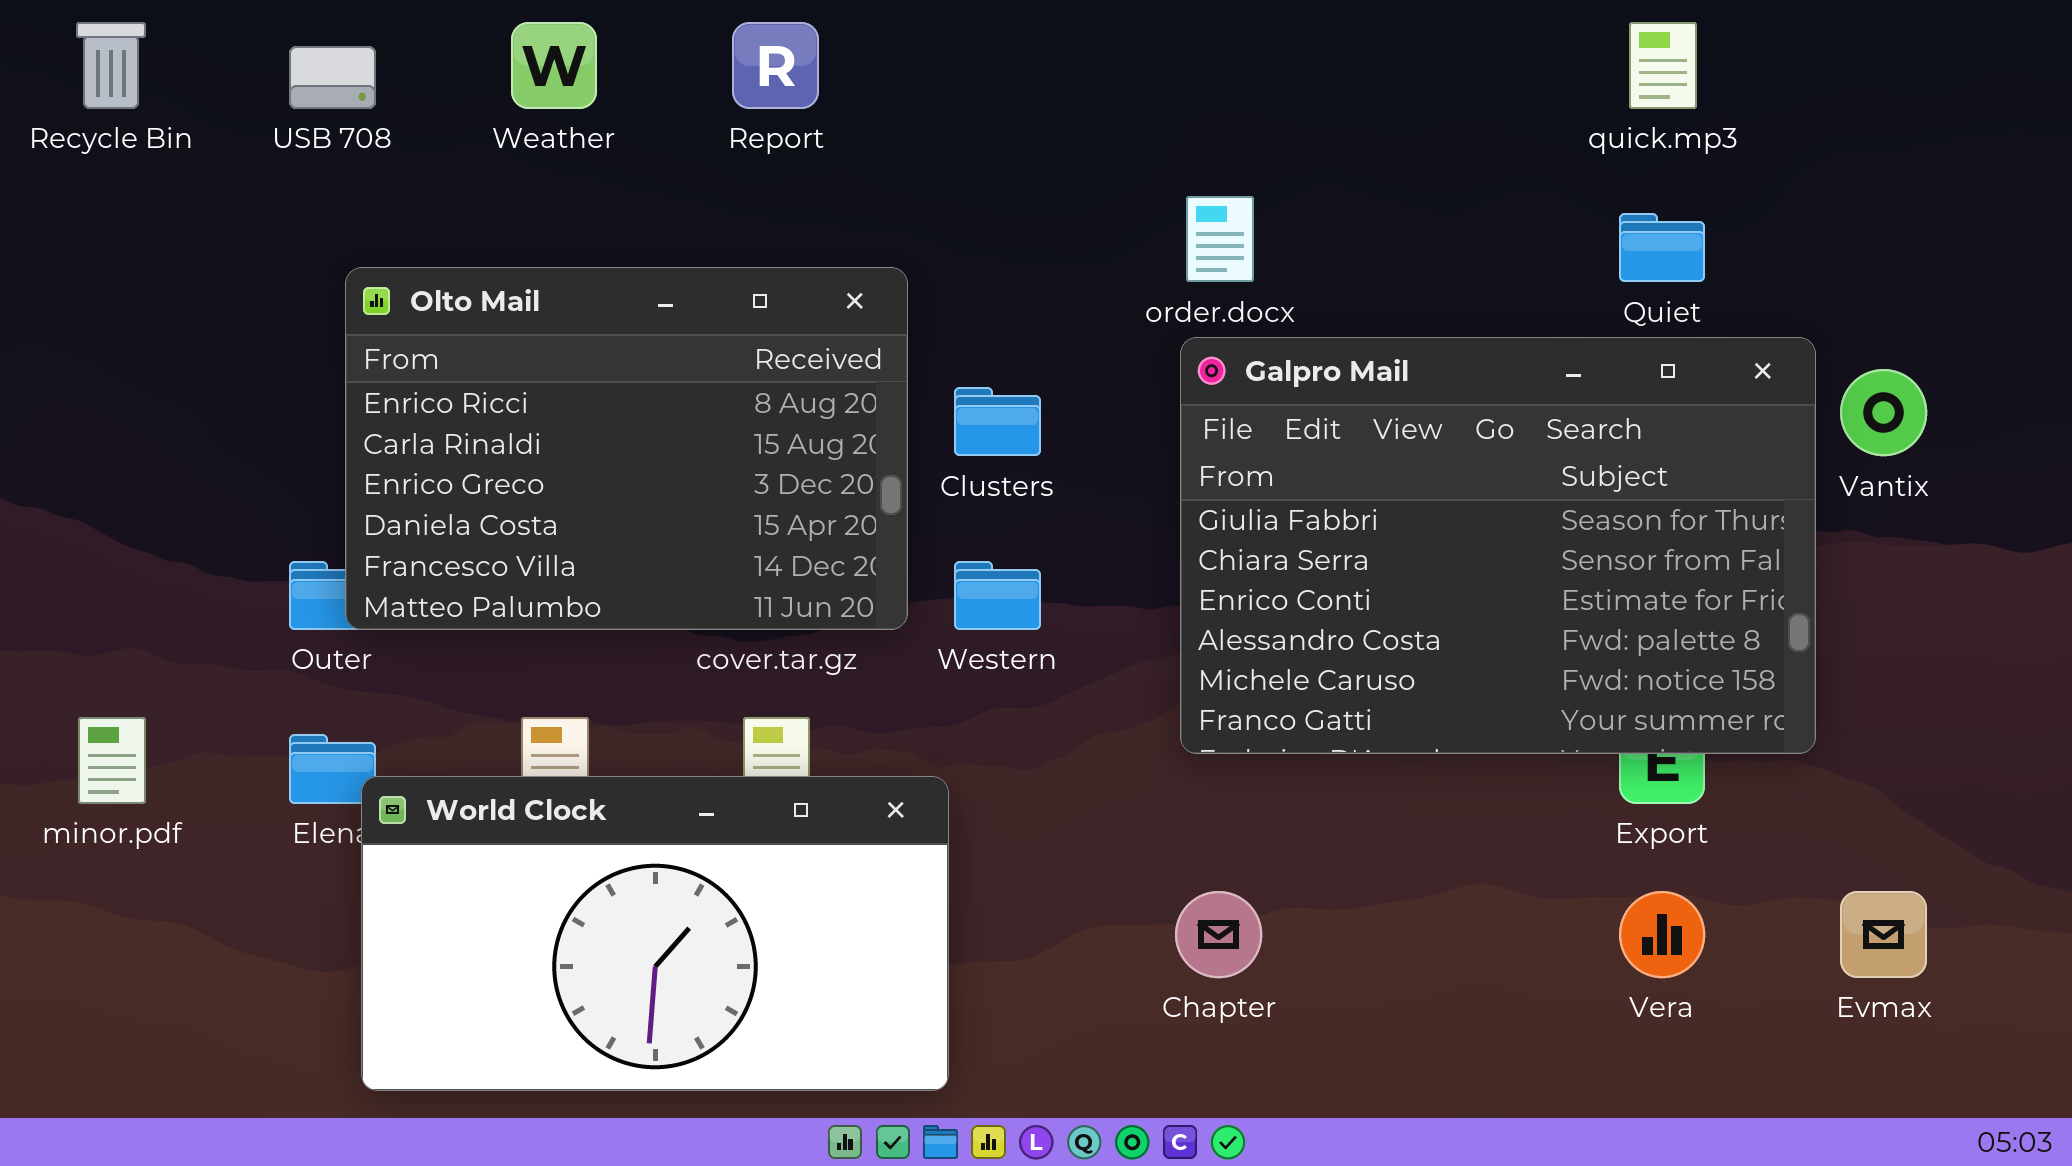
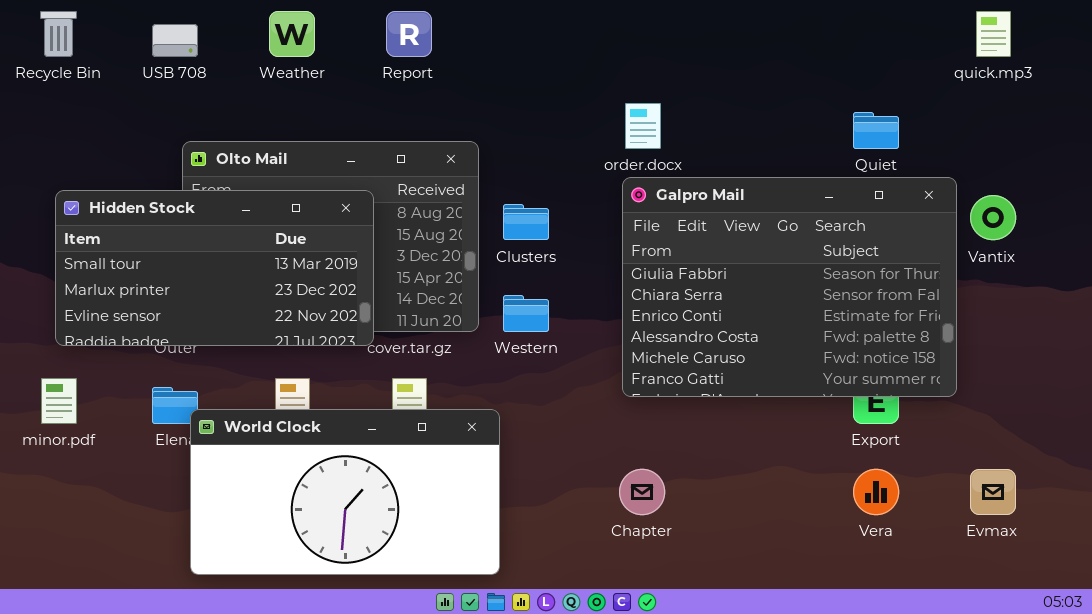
quick.mp3: [1629,22,1697,109] -> [976,11,1011,57], moved
Hidden Stock: none -> [55,190,374,346], opened

